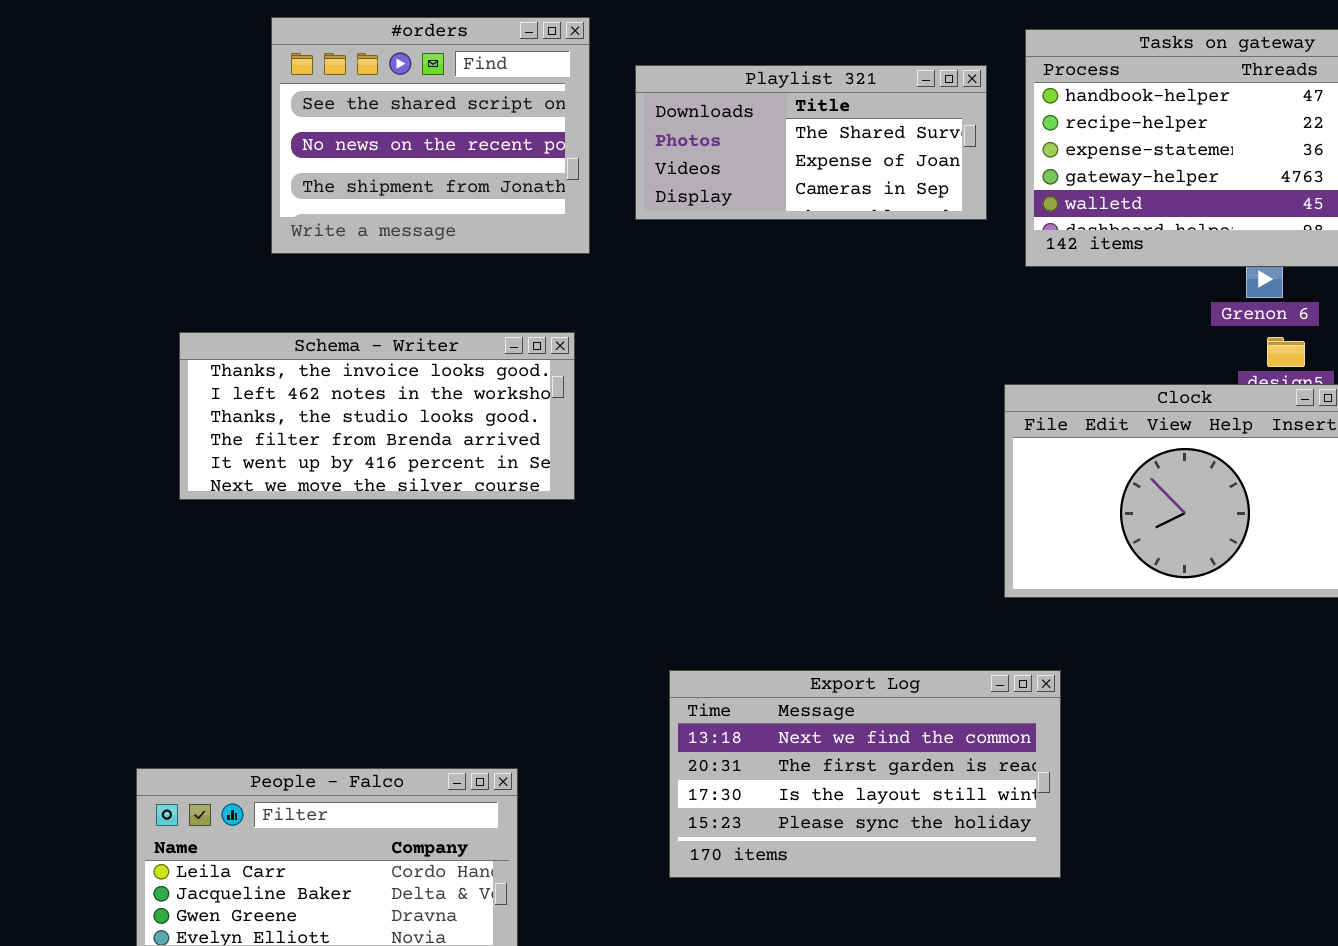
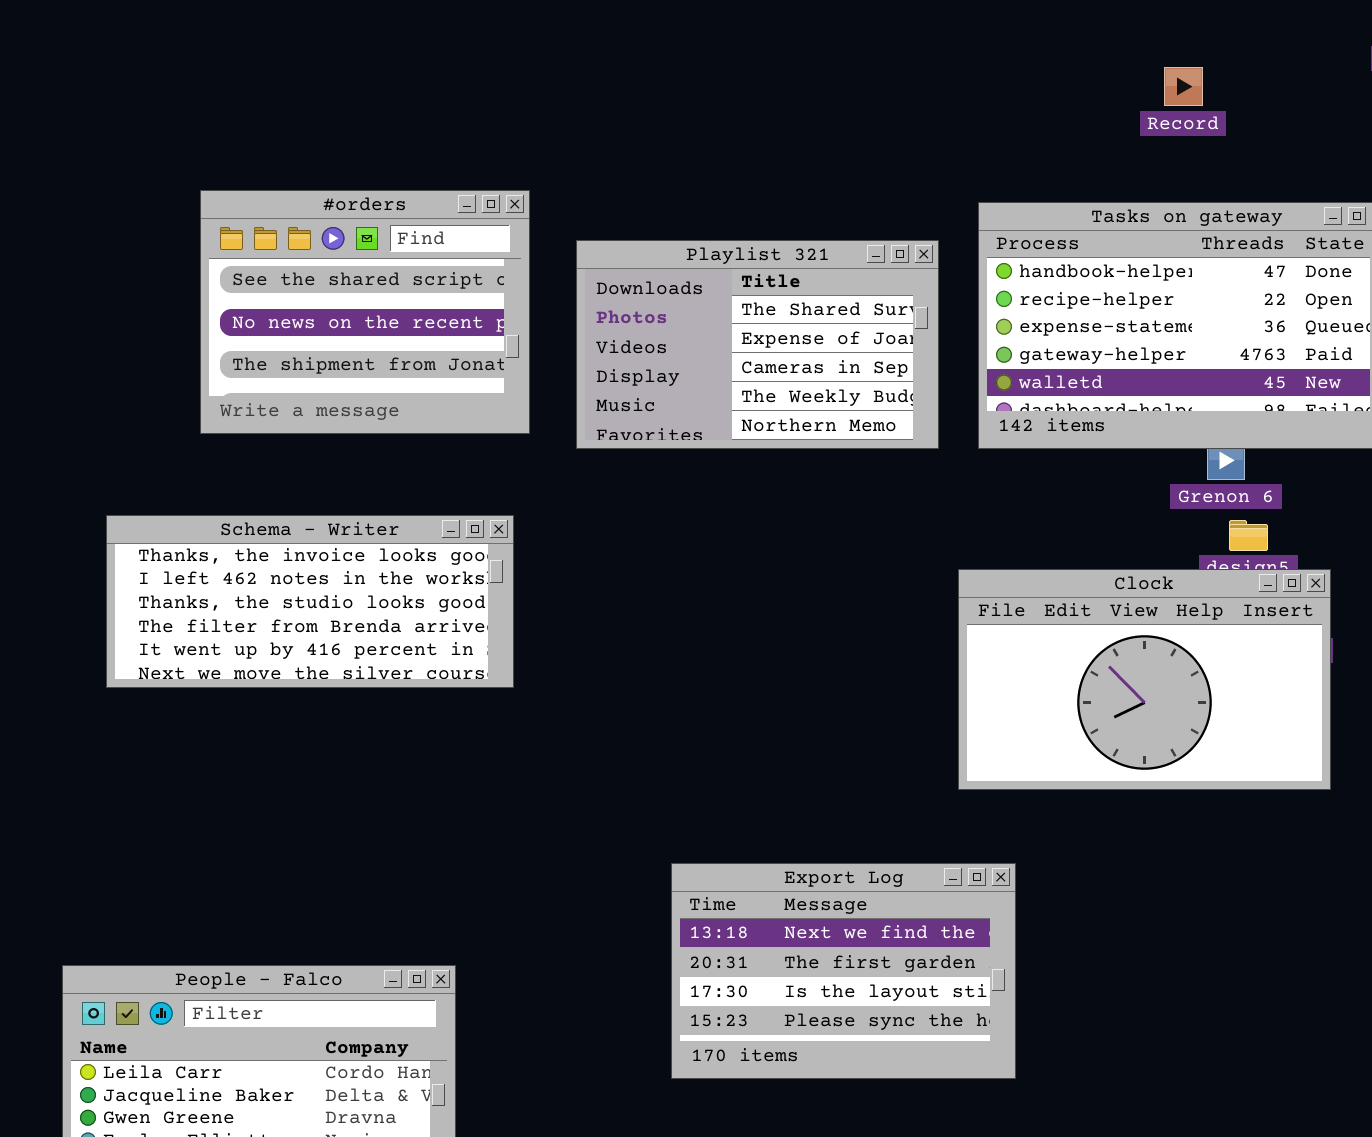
Playlist 321: [635,65,987,220] -> [576,240,939,449], resized
Export Log: [669,670,1061,878] -> [671,863,1016,1079], resized

